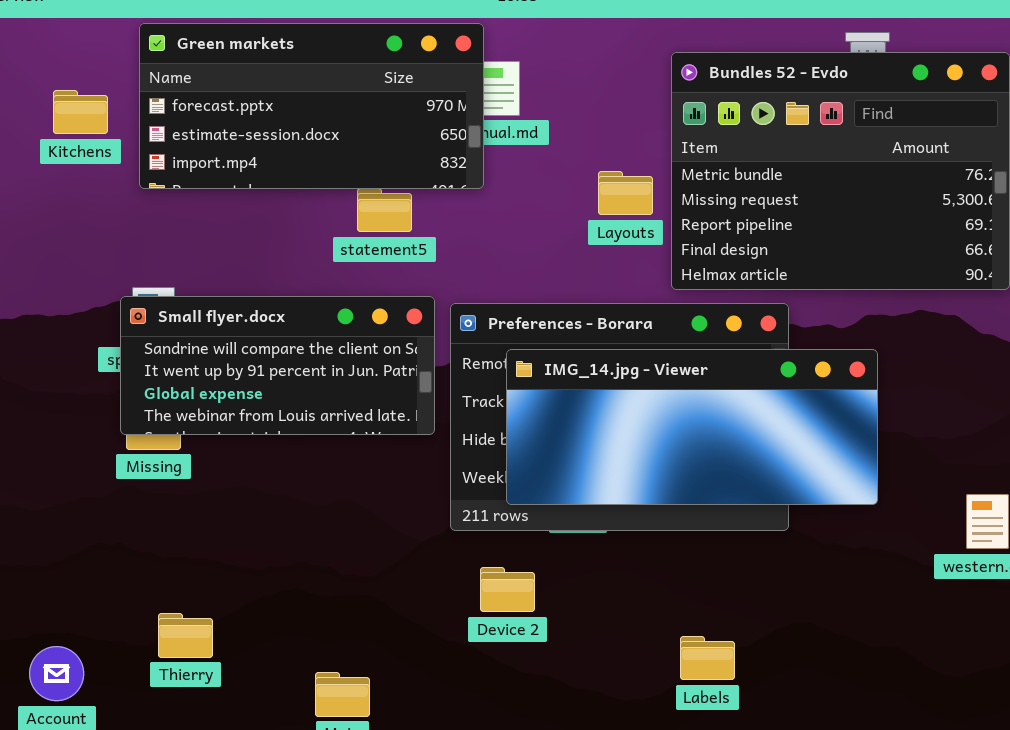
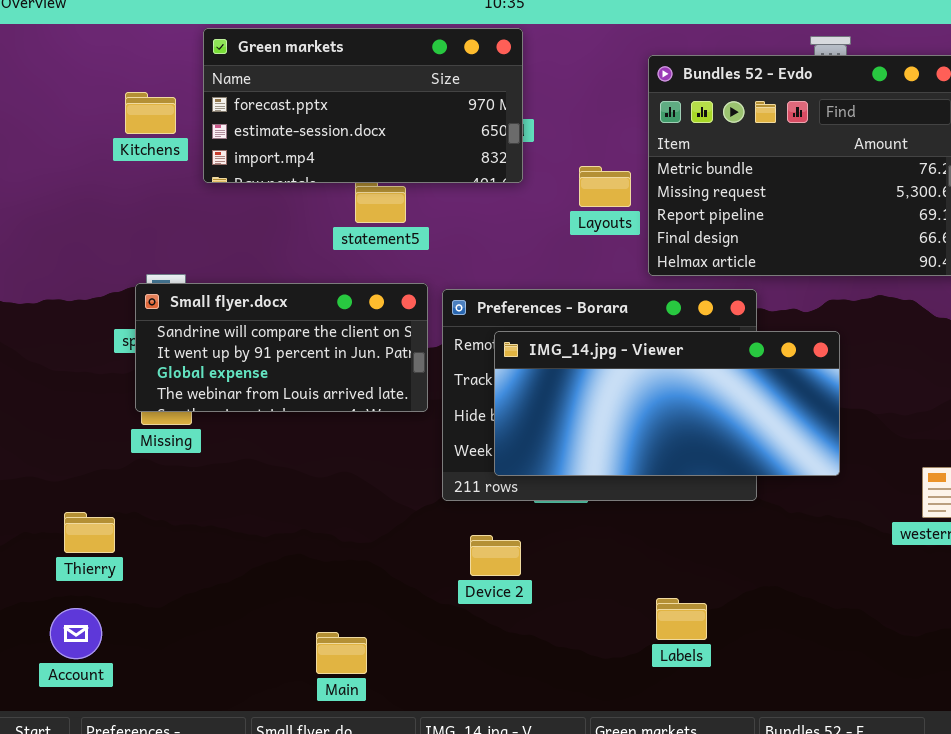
Green markets: [139,23,484,189] -> [203,28,523,183], moved
Kitchens: [53,90,108,134] -> [125,92,176,134], moved
Thierry: [158,613,213,658] -> [64,512,115,553], moved

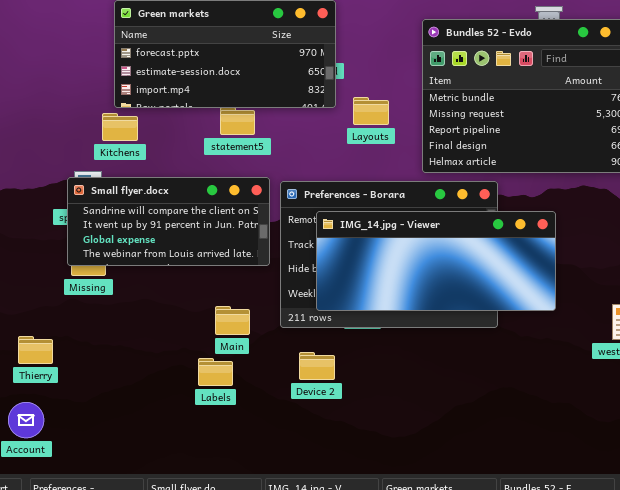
Kitchens: [125,92,176,134] -> [102,113,138,141], moved
Layouts: [579,166,631,207] -> [353,97,389,125], moved
Labels: [656,598,707,640] -> [198,358,233,386], moved
Main: [316,632,367,674] -> [215,306,250,335], moved

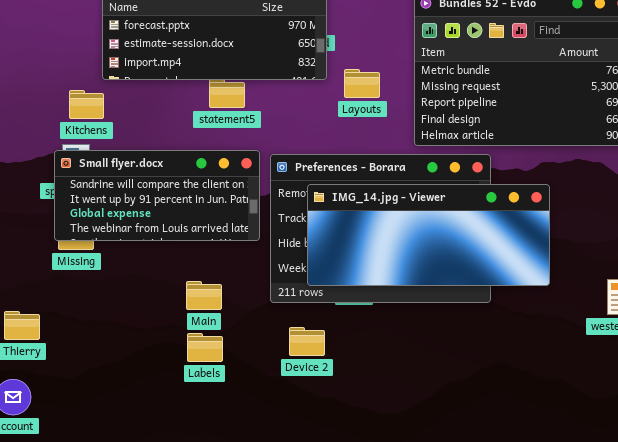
Kitchens: [102,113,138,141] -> [69,90,104,119], moved
Main: [215,306,250,335] -> [186,281,222,310], moved

